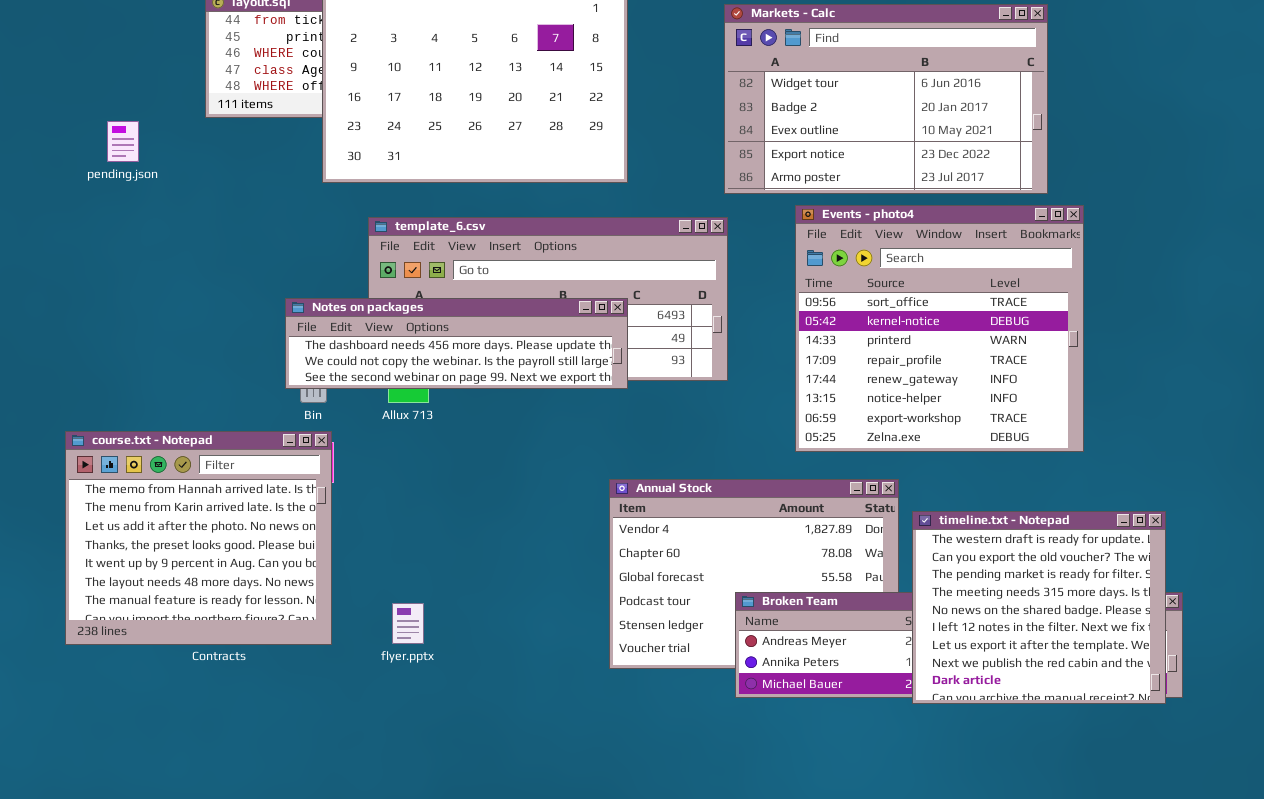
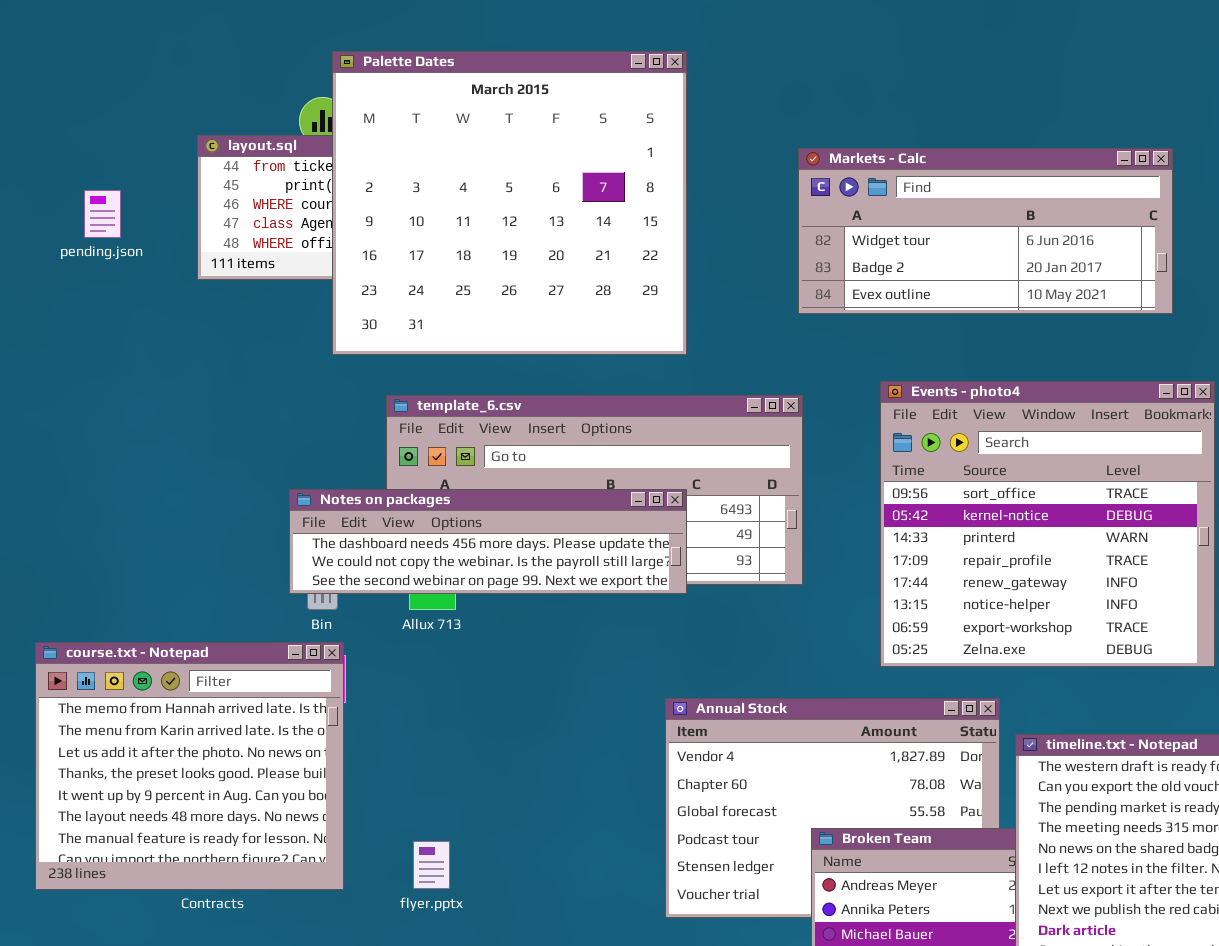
Markets - Calc: [724,4,1048,194] -> [798,148,1173,314], resized
pending.json: [107,121,139,162] -> [84,190,121,238], moved

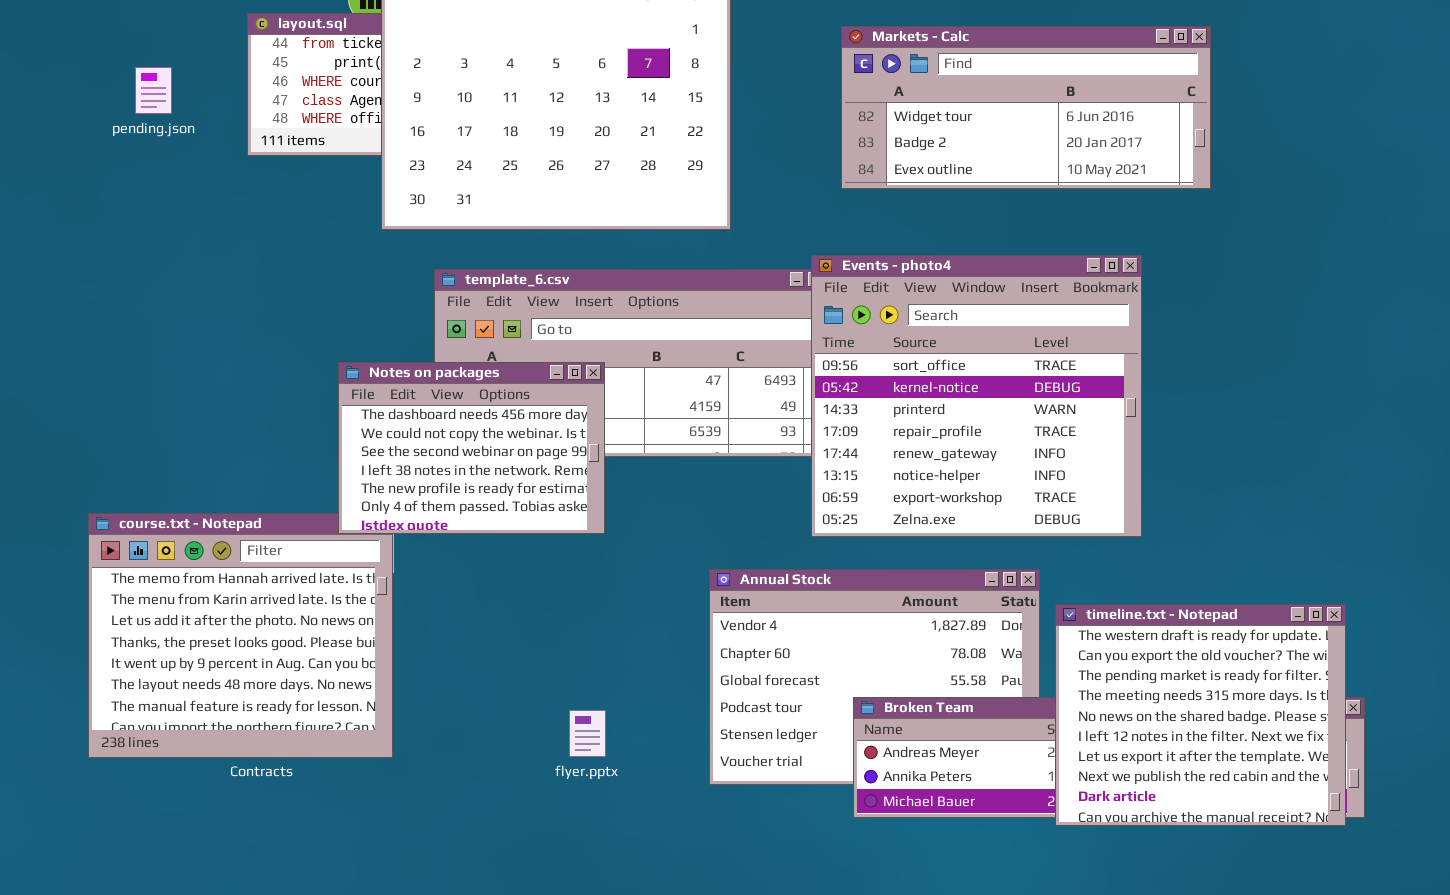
Events - photo4: [880,381,1215,667] -> [811,255,1142,537], moved
Notes on packages: [289,489,687,594] -> [338,362,605,534], resized
flyer.pptx: [413,841,450,889] -> [569,710,606,757], moved

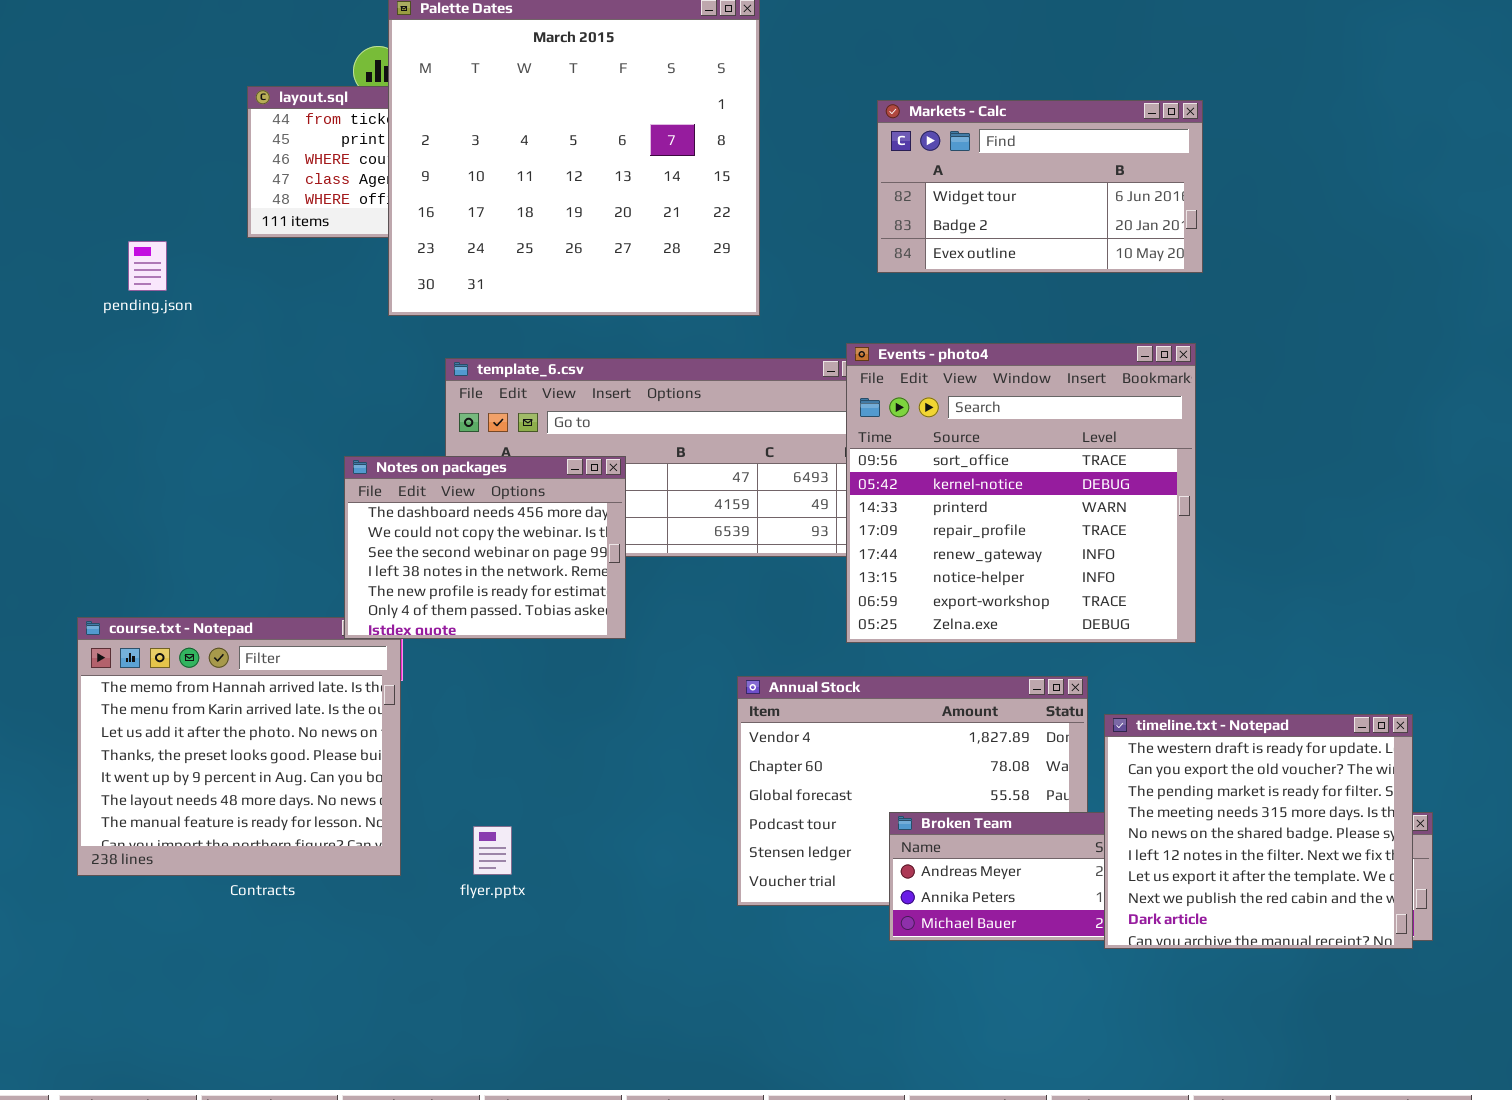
Markets - Calc: [841,26,1211,189] -> [877,100,1203,273], resized
pending.json: [135,67,172,114] -> [128,241,167,291], moved
flyer.pptx: [569,710,606,757] -> [473,826,512,875], moved

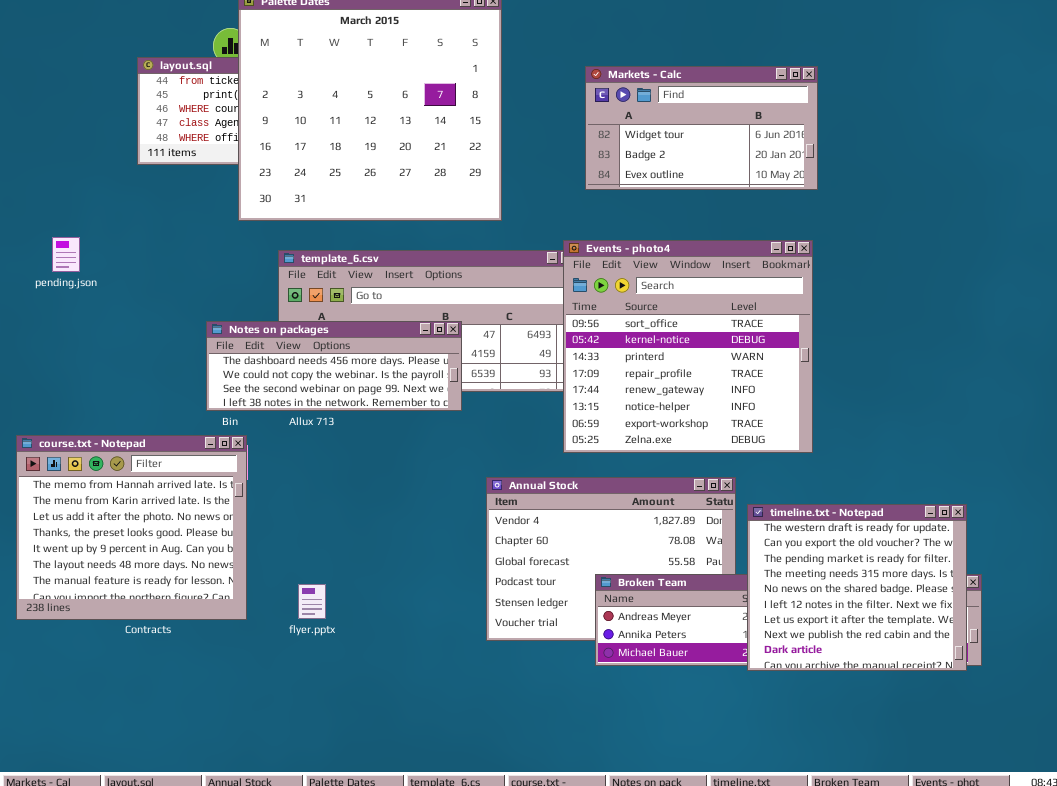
pending.json: [128,241,167,291] -> [52,237,80,272], moved
Notes on packages: [344,456,626,639] -> [206,321,462,411], resized

